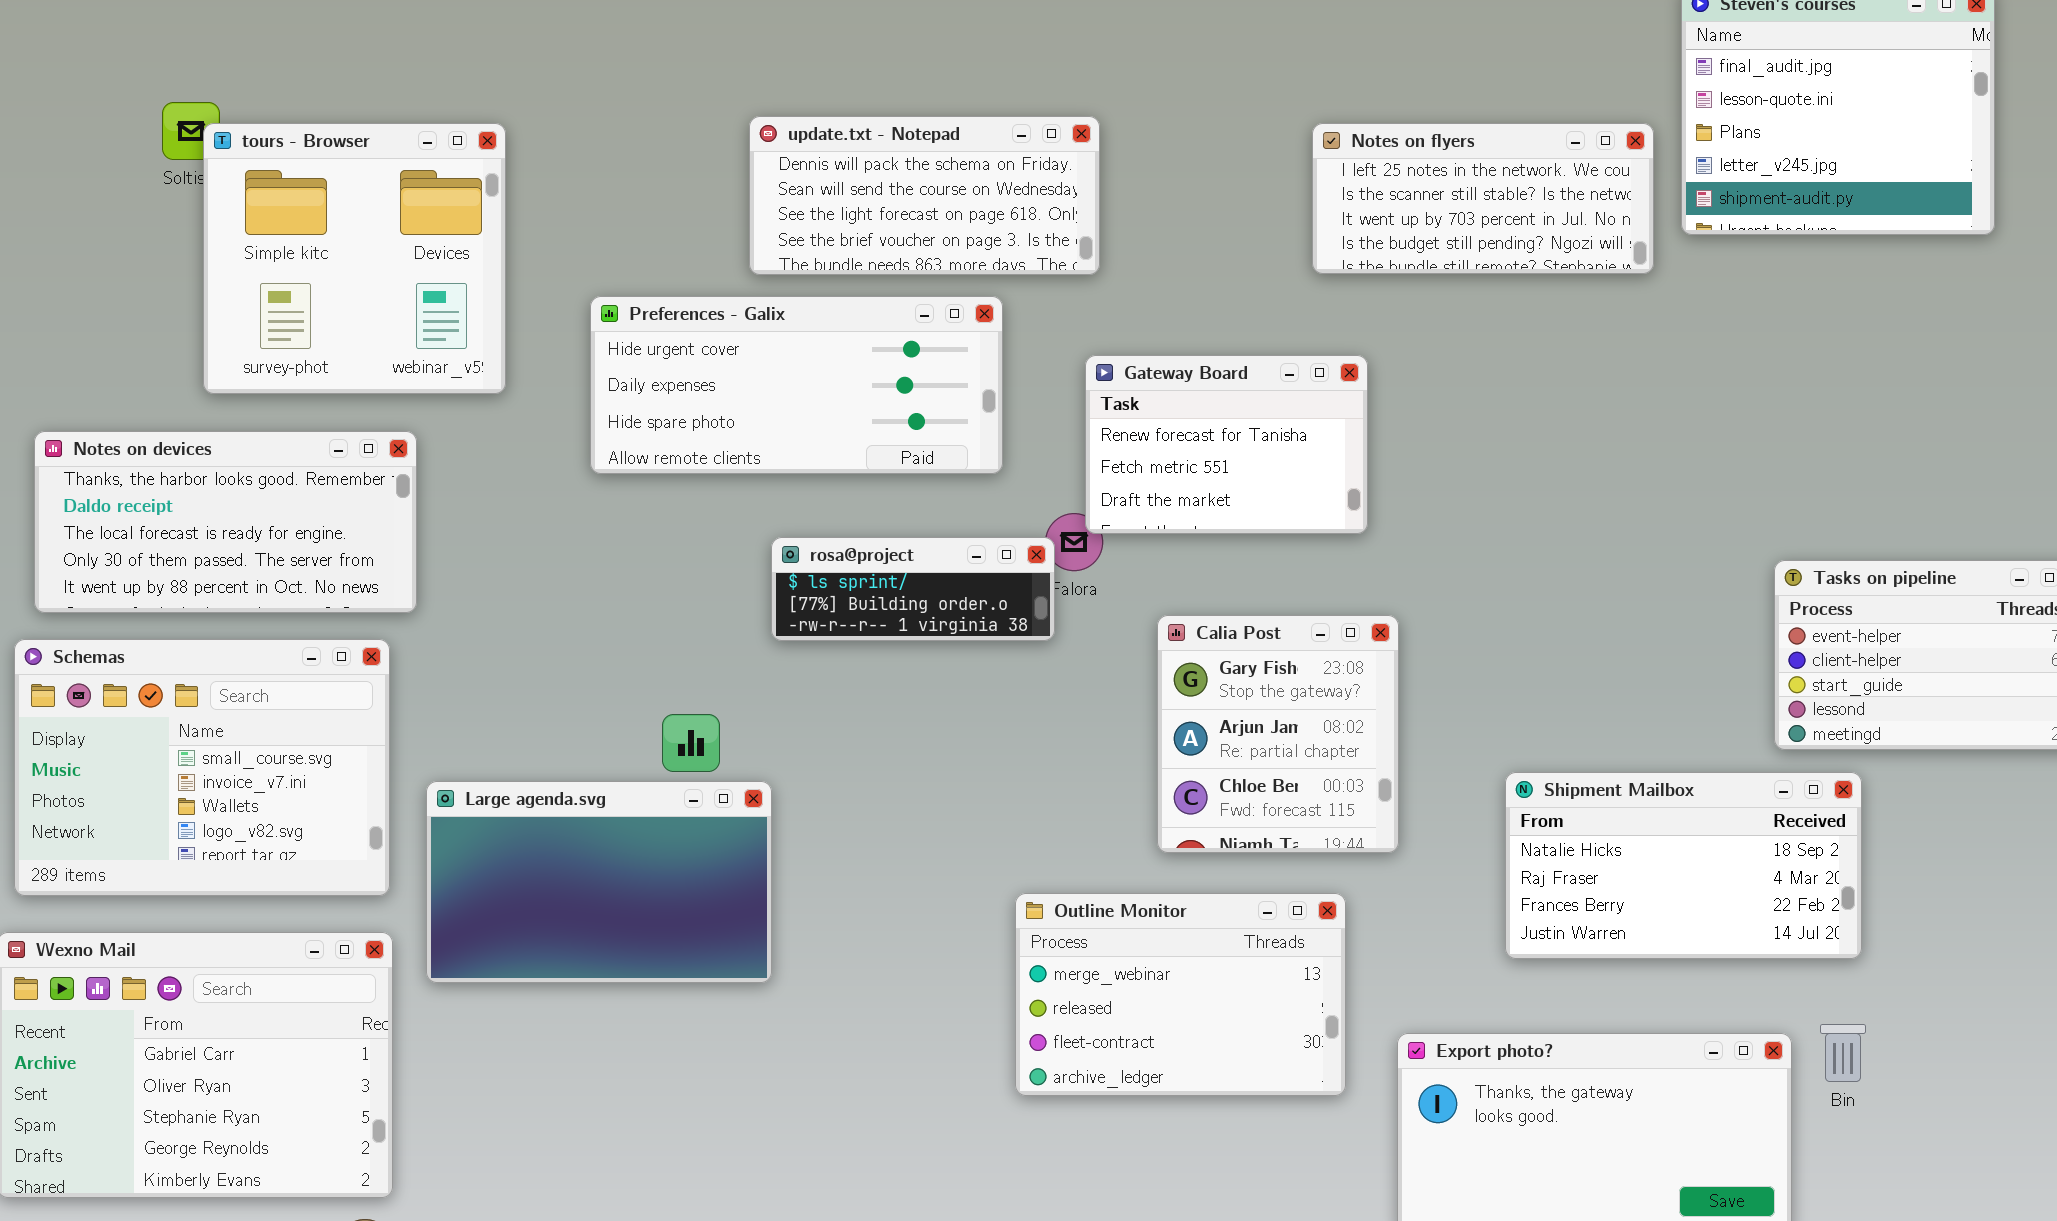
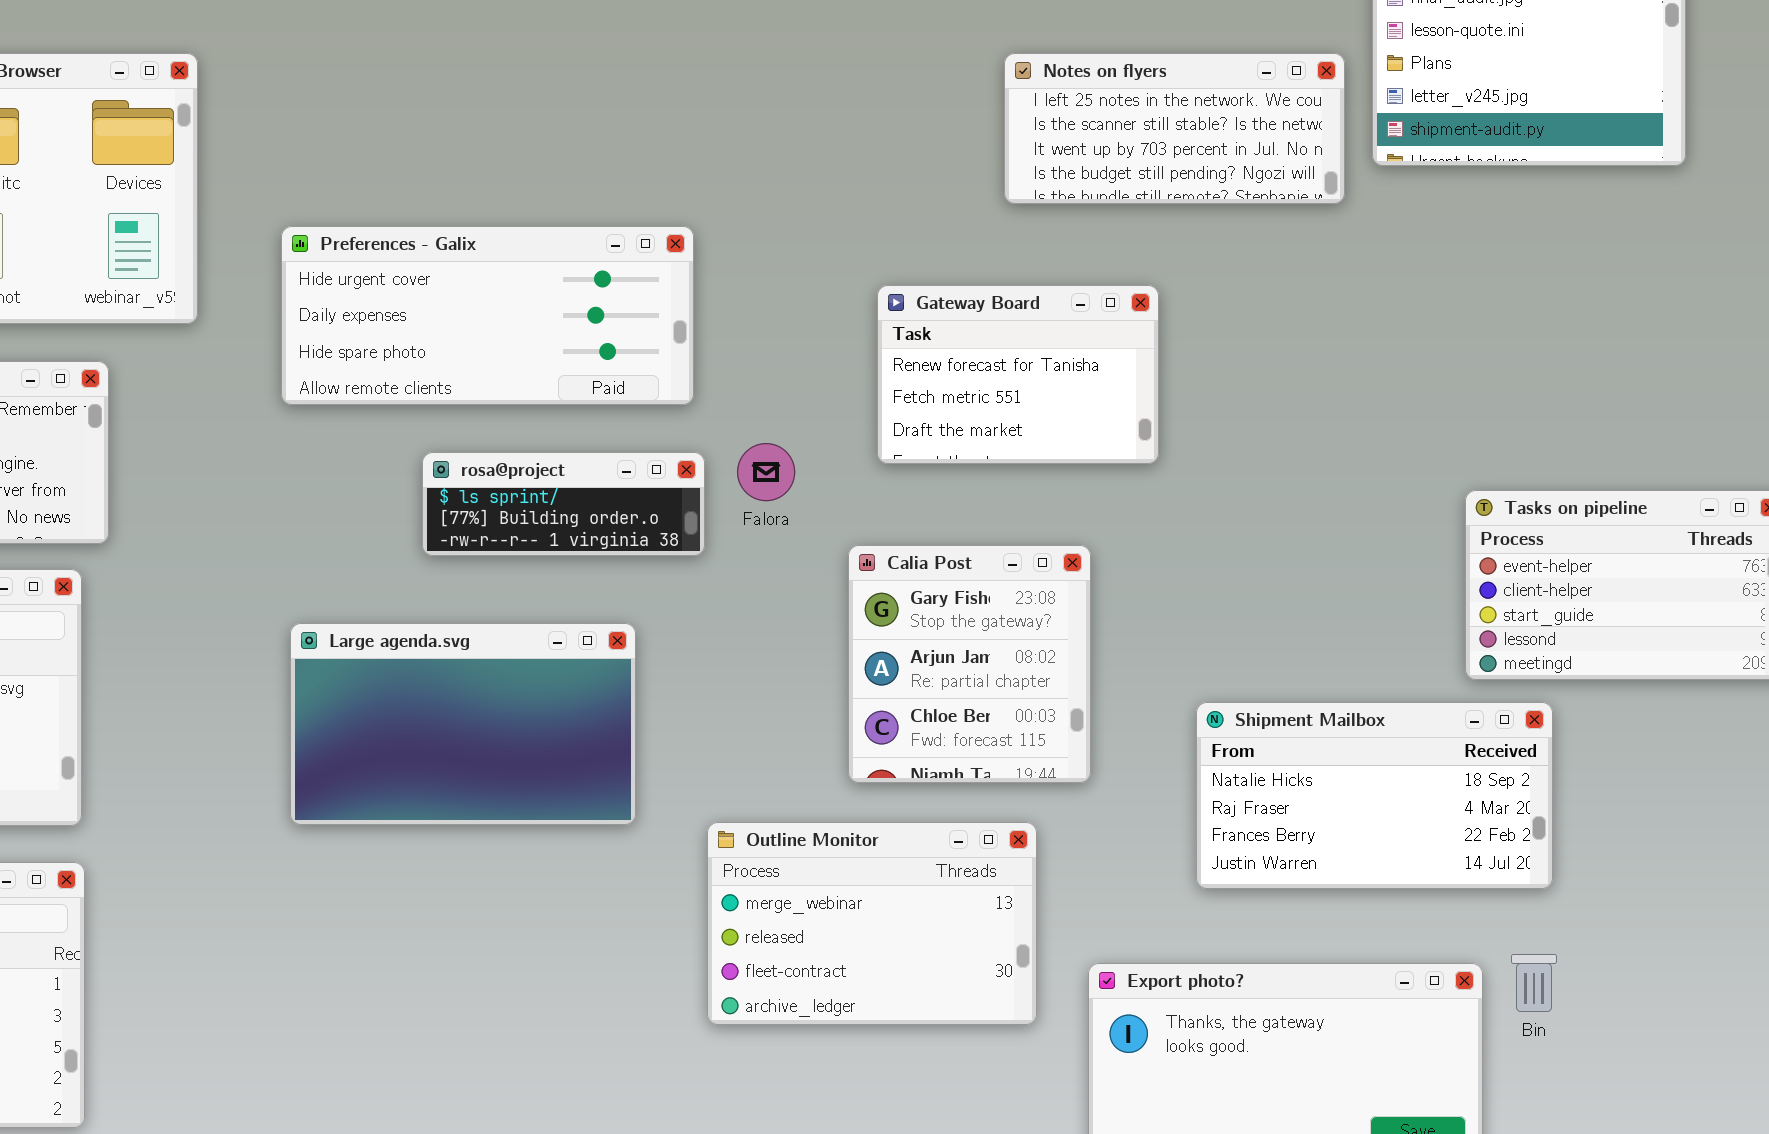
update.txt - Notepad: [749,116,1100,275] -> none, closed
Gateway Board: [1085,355,1368,534] -> [877,285,1159,464], moved
rosa@project: [771,537,1055,641] -> [422,452,705,556], moved
Large agenda.svg: [426,781,772,983] -> [290,623,636,825], moved

